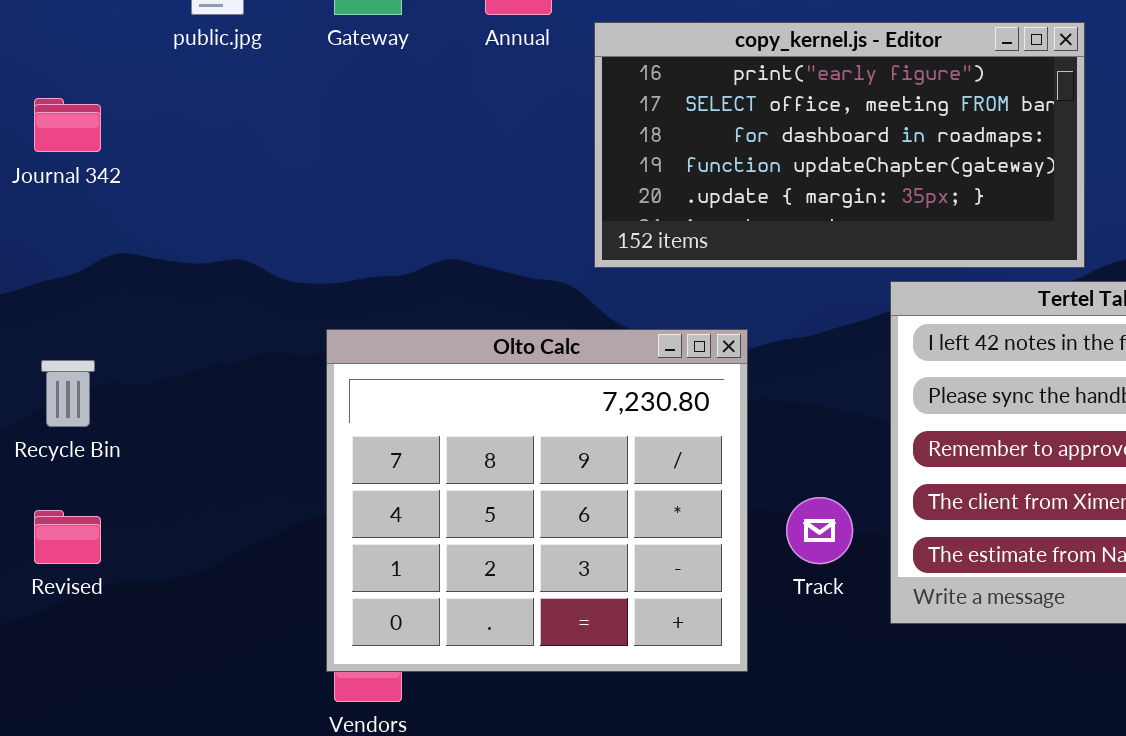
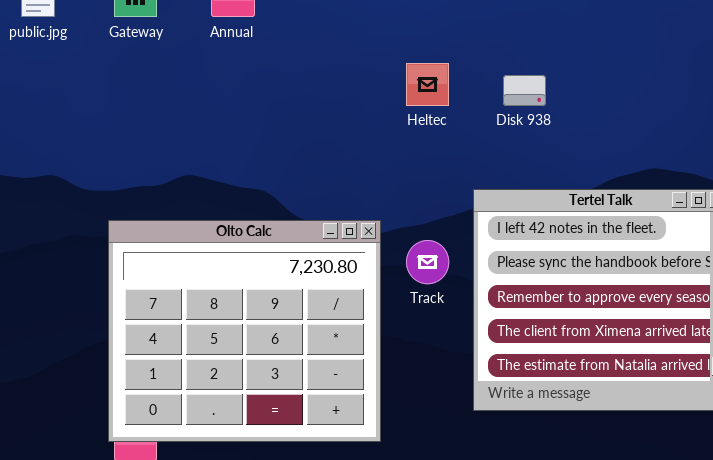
copy_kernel.js - Editor: [594,22,1085,268] -> none, closed
Track: [786,497,853,564] -> [406,240,449,284], moved

